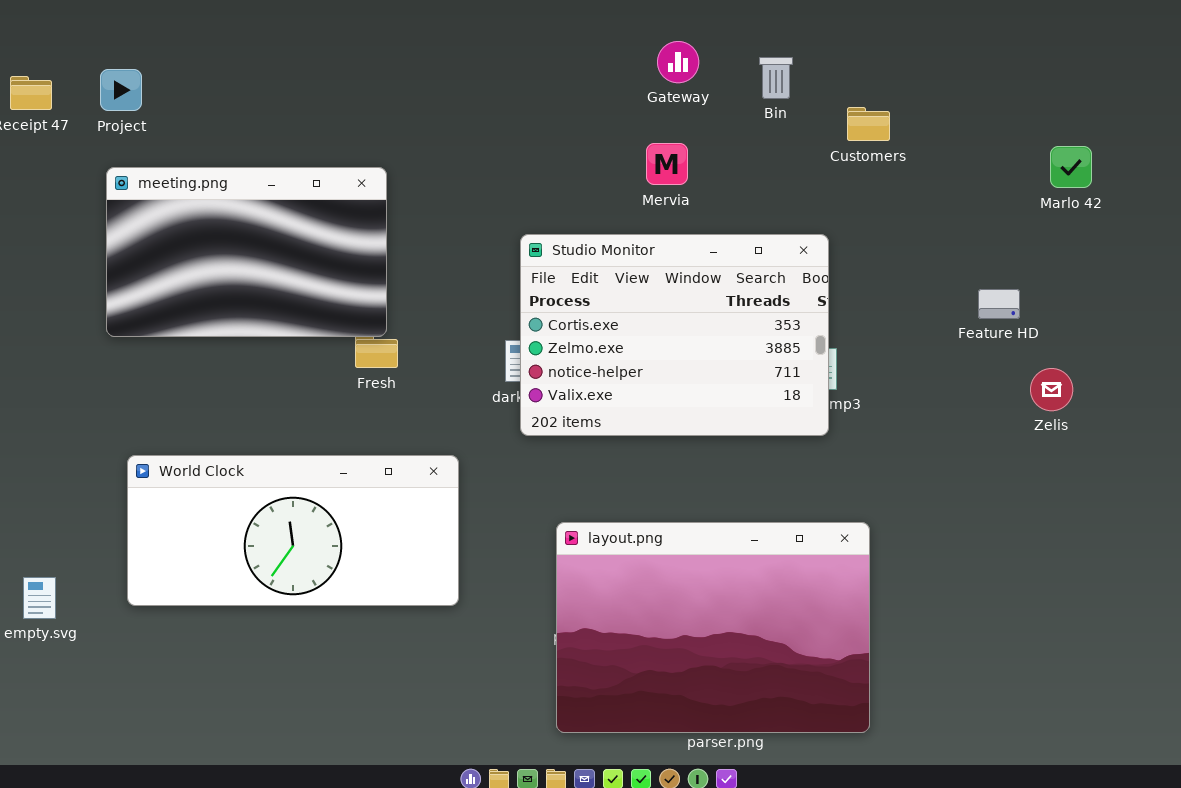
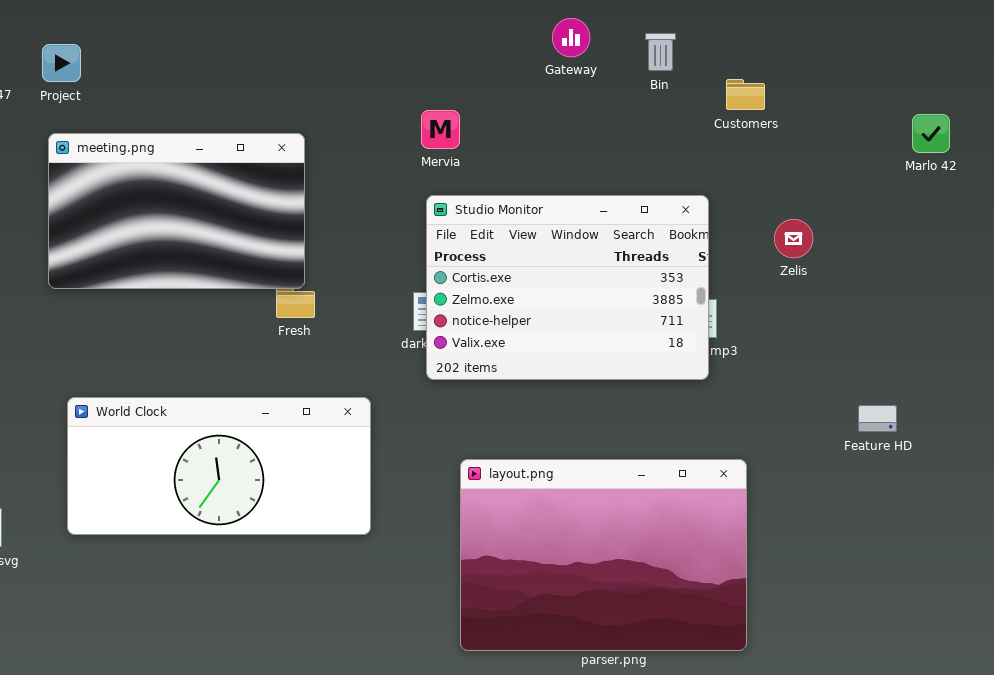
Mervia: [646,143,688,185] -> [421,110,460,149], moved
Feature HD: [978,289,1020,319] -> [858,405,897,432], moved
Zelis: [1030,368,1073,411] -> [774,219,813,258], moved

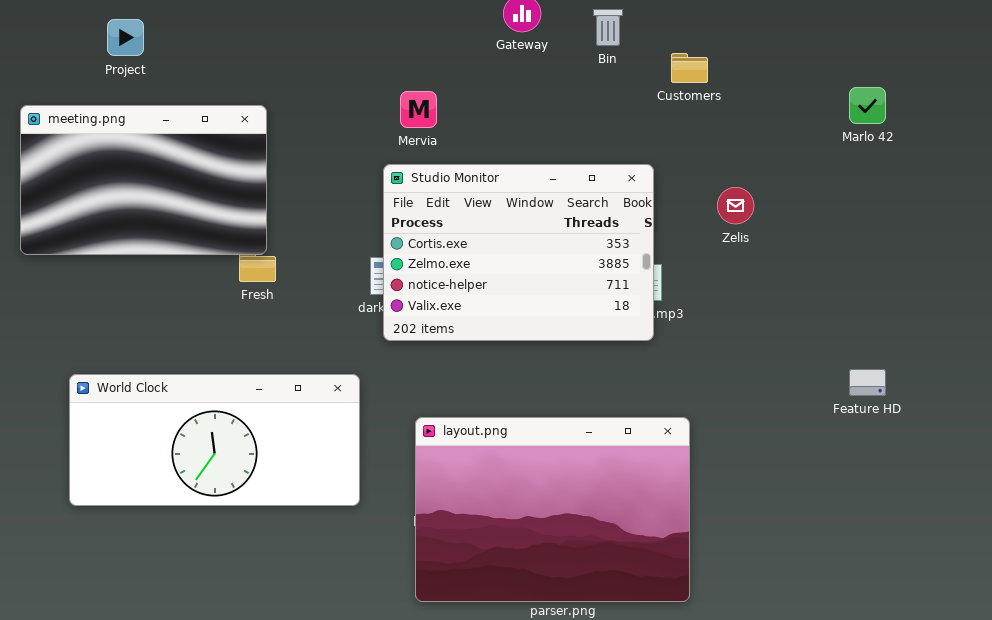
Project: [42,44,81,82] -> [107,19,144,56], moved
Mervia: [421,110,460,149] -> [400,91,437,128], moved
World Clock: [67,397,371,535] -> [69,374,360,506], moved
Feature HD: [858,405,897,432] -> [849,369,886,396], moved

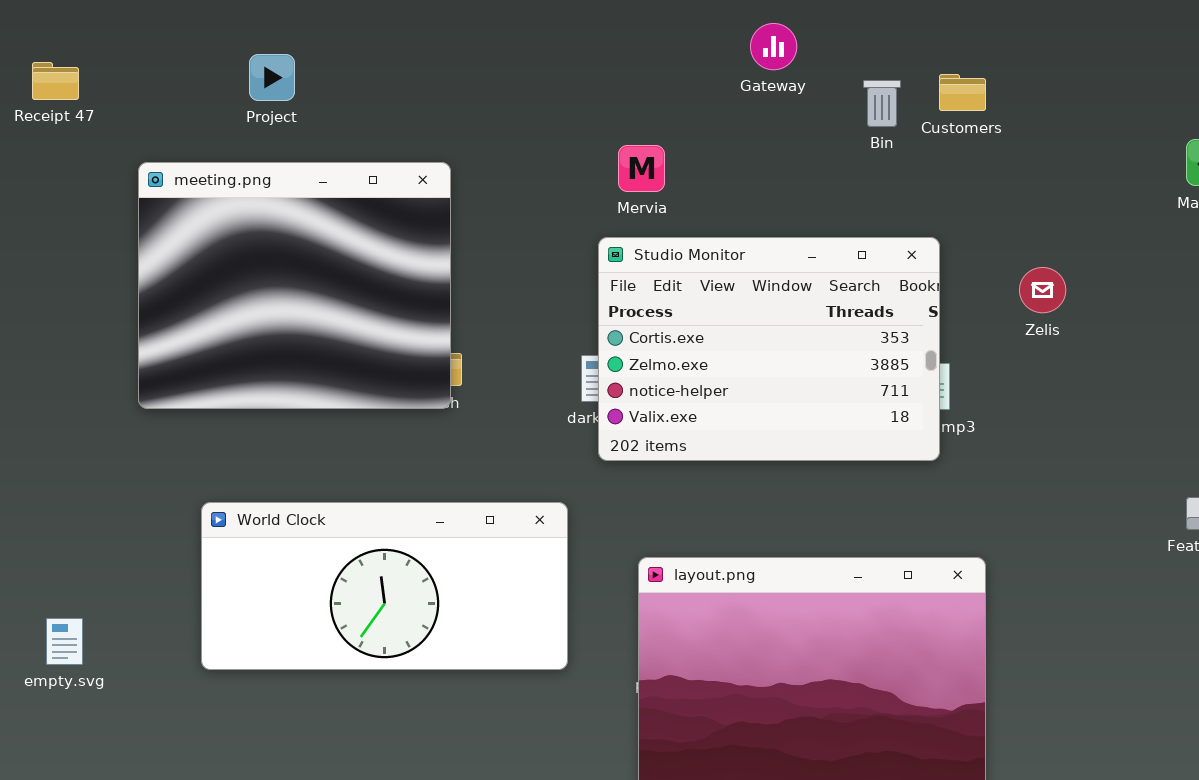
Bin: [593,9,623,46] -> [863,80,901,127], moved
Customers: [671,53,708,83] -> [939,74,986,111], moved
meeting.png: [20,105,267,255] -> [138,162,451,409], resized

